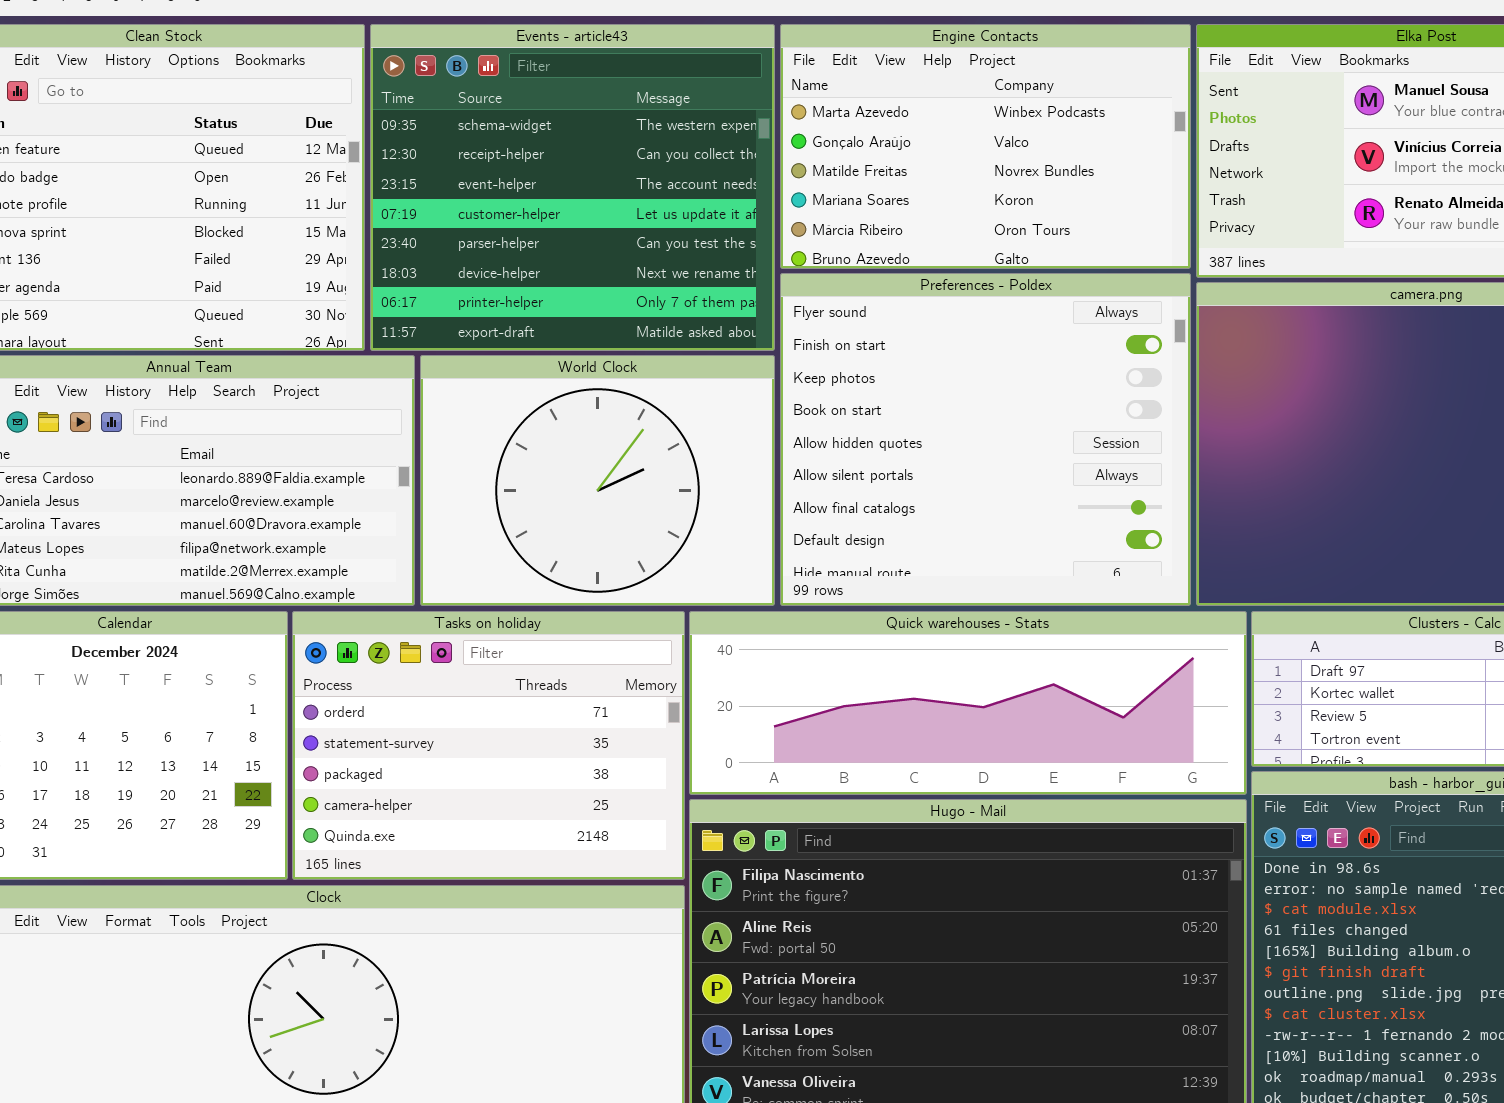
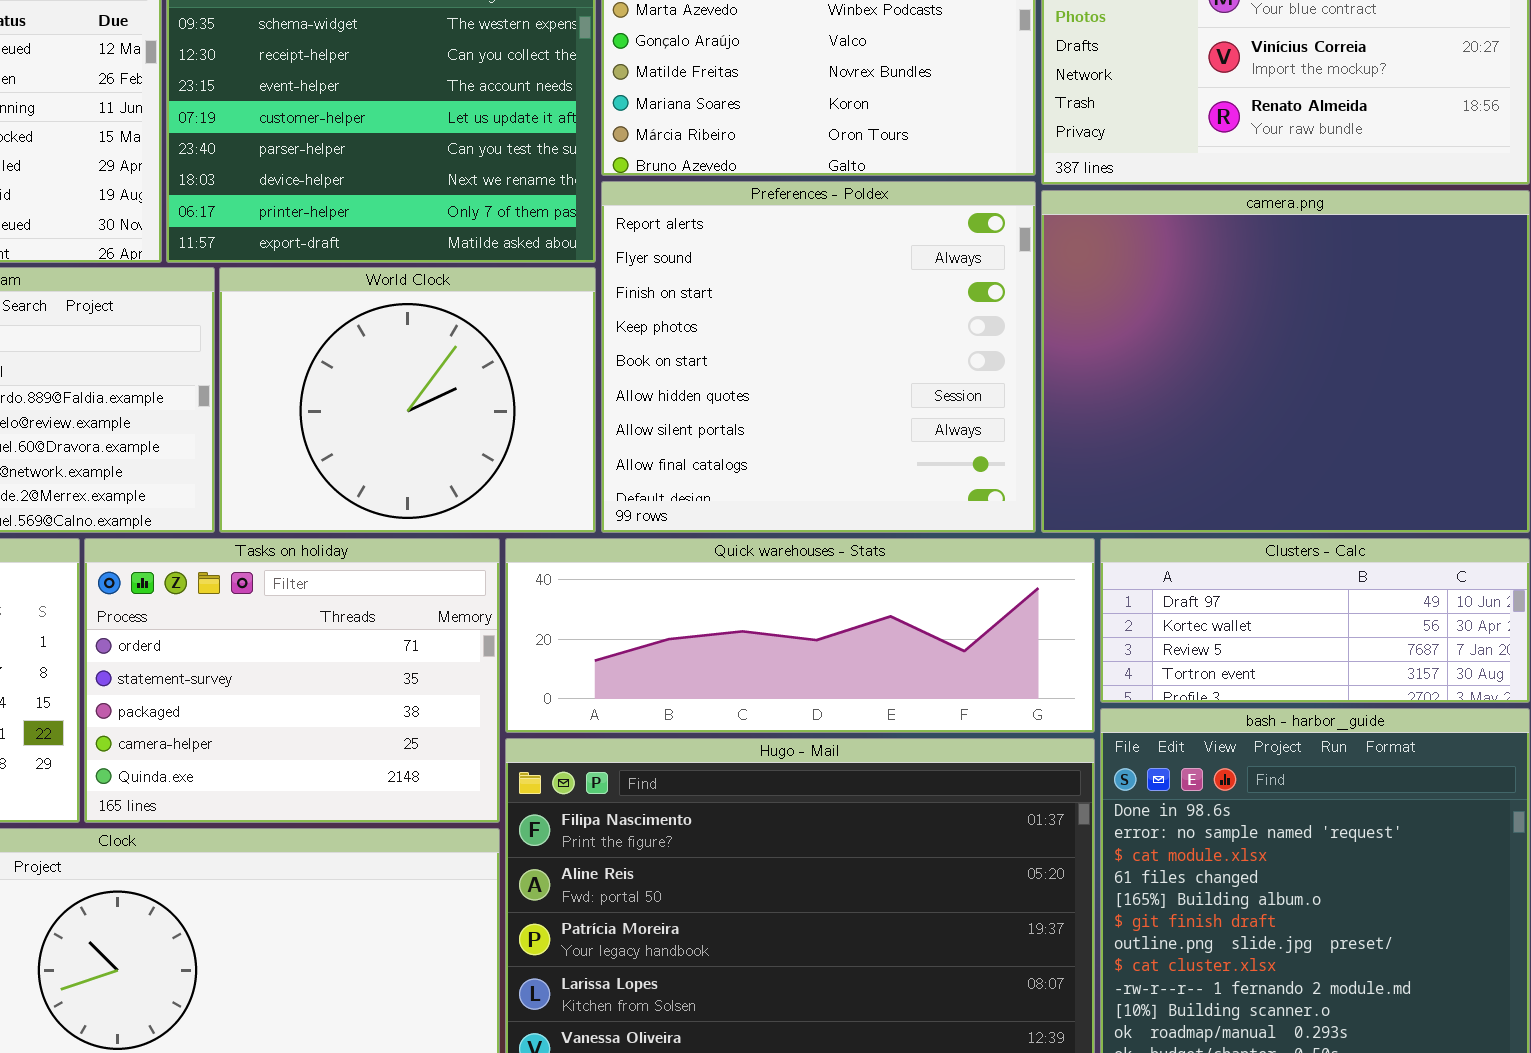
Preferences - Poldex: [780,273,1191,606] -> [601,181,1036,533], scrolled up 1 row

